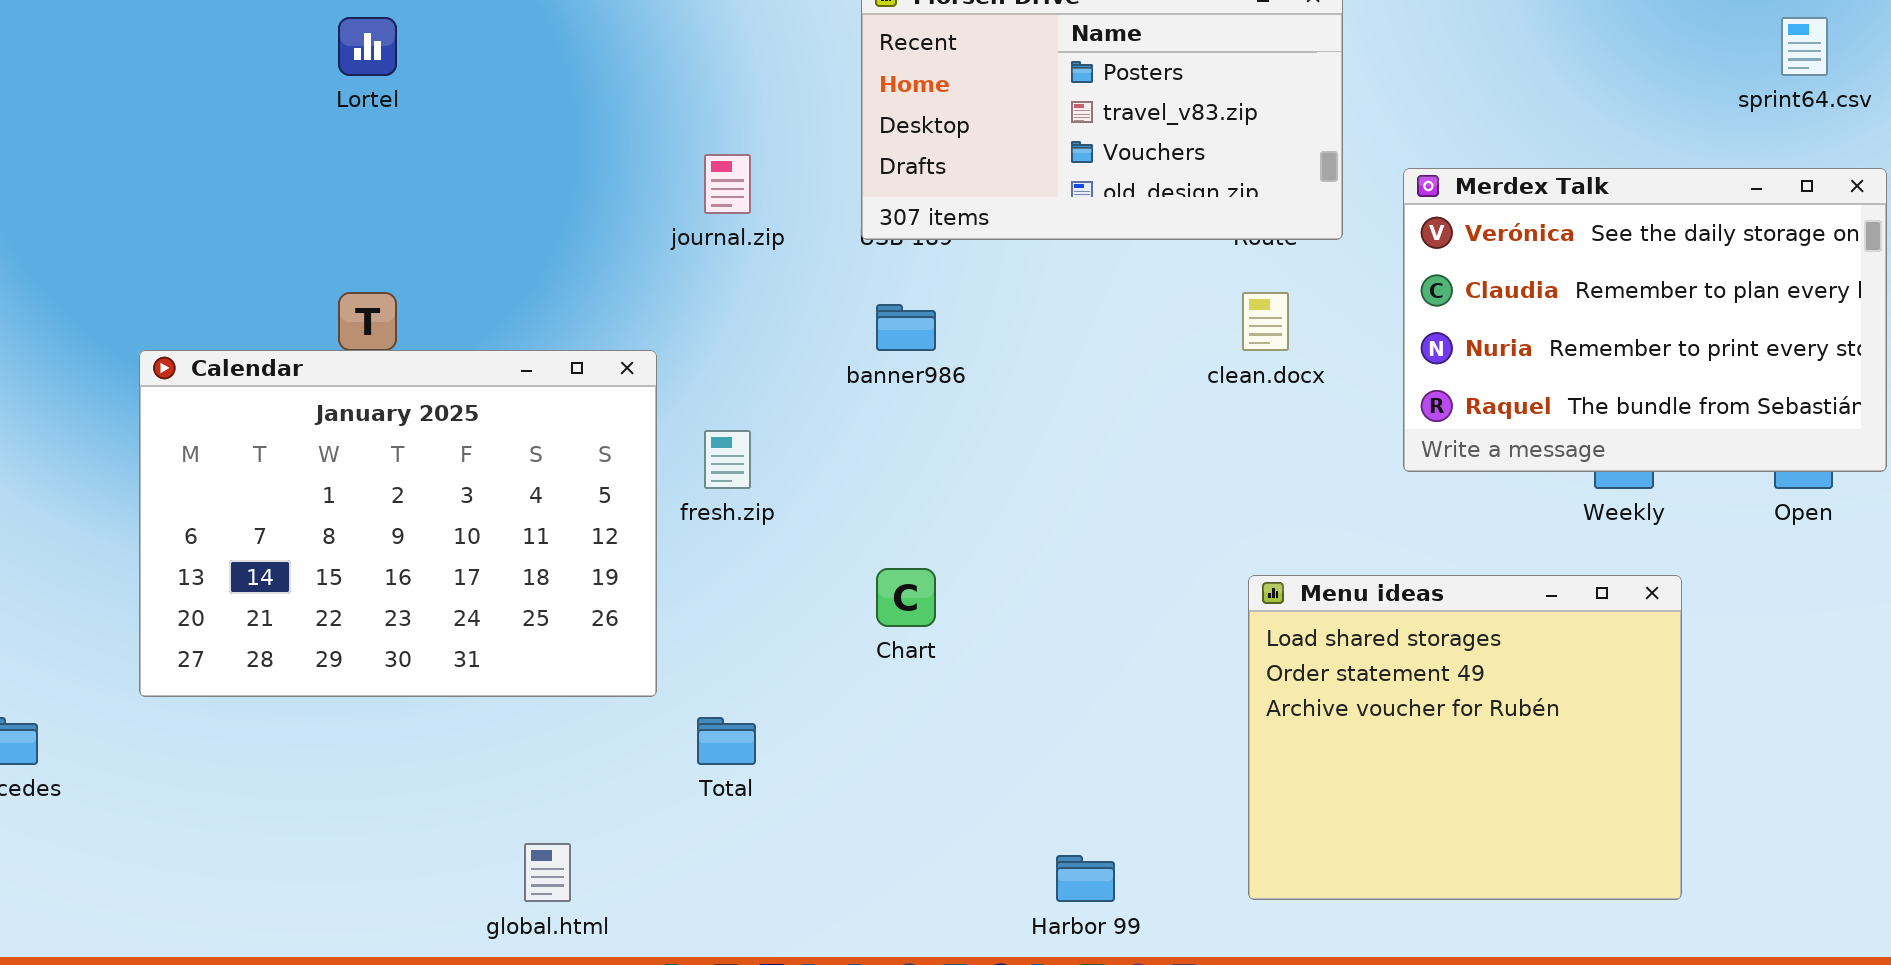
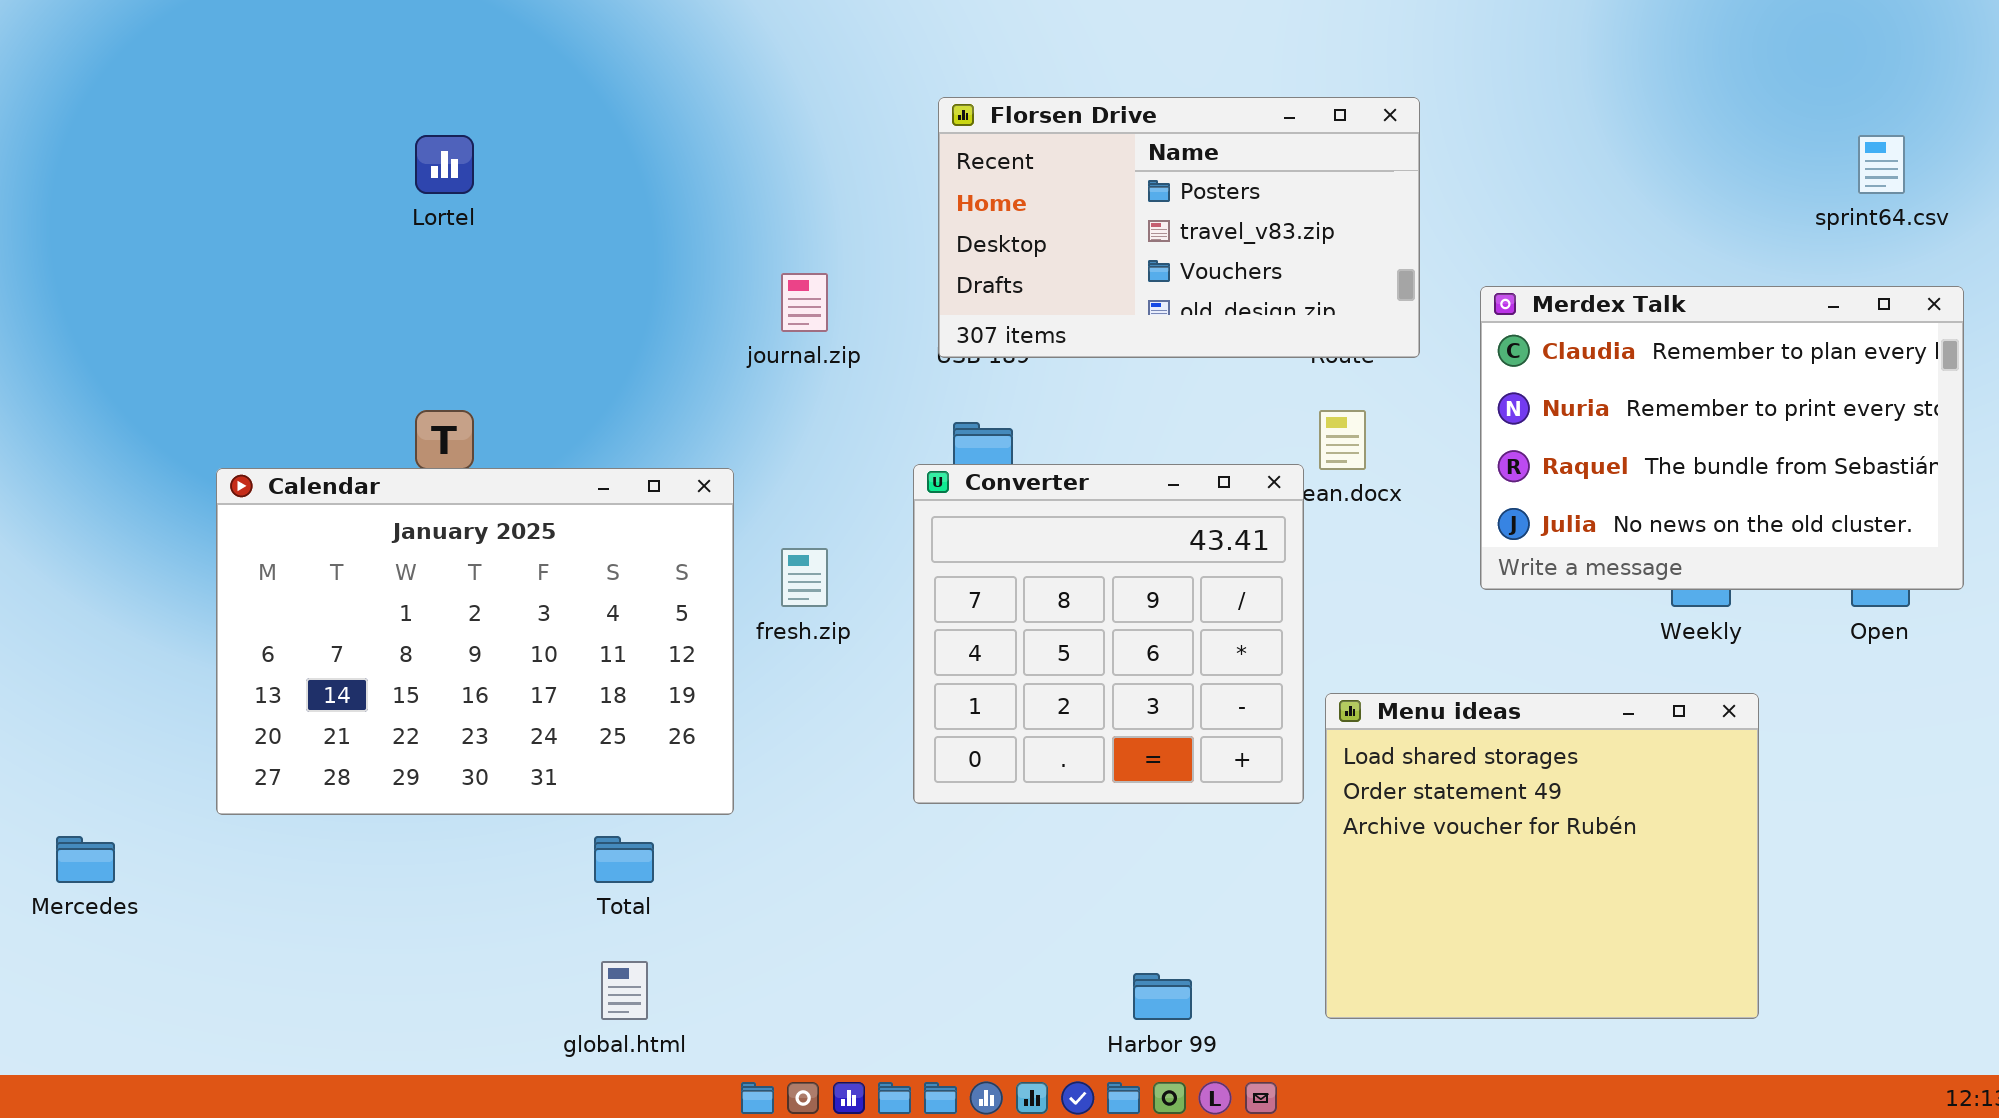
Merdex Talk: [1403,168,1887,472] -> [1480,286,1964,590], scrolled down 1 row
Converter: none -> [913,464,1304,804], opened
Total: [697,717,756,765] -> [594,836,654,883], moved

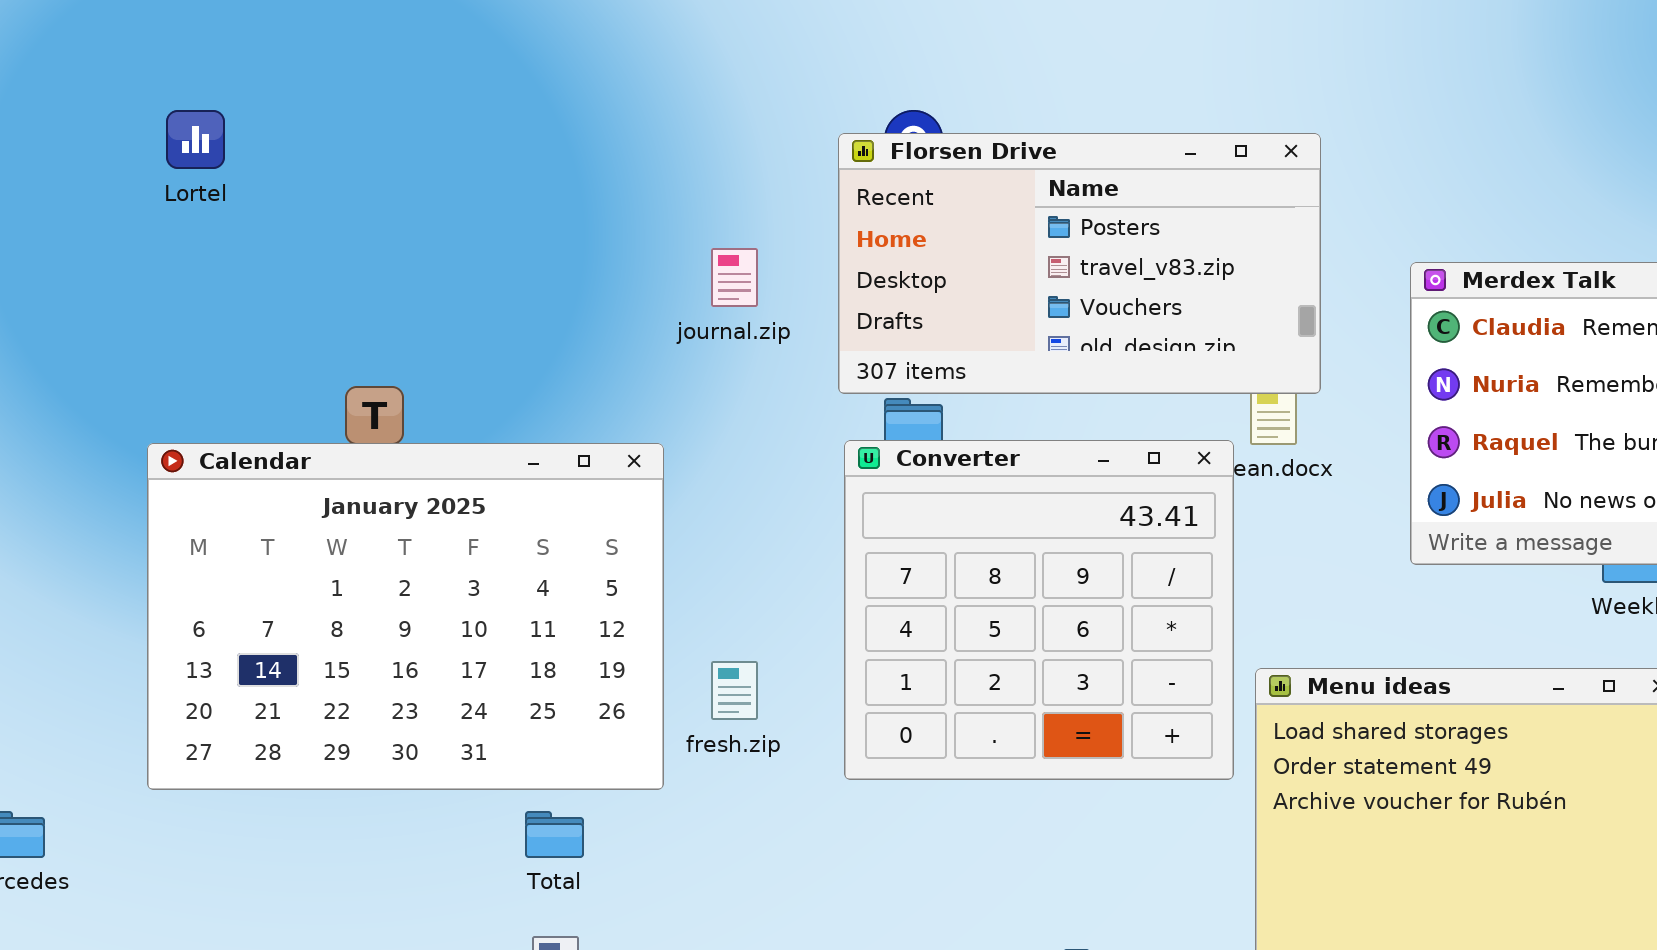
Florsen Drive: [938,97,1420,358] -> [838,133,1321,394], moved
Lortel: [415,135,474,194] -> [166,110,225,169], moved
fresh.zip: [781,548,828,607] -> [711,661,758,720], moved

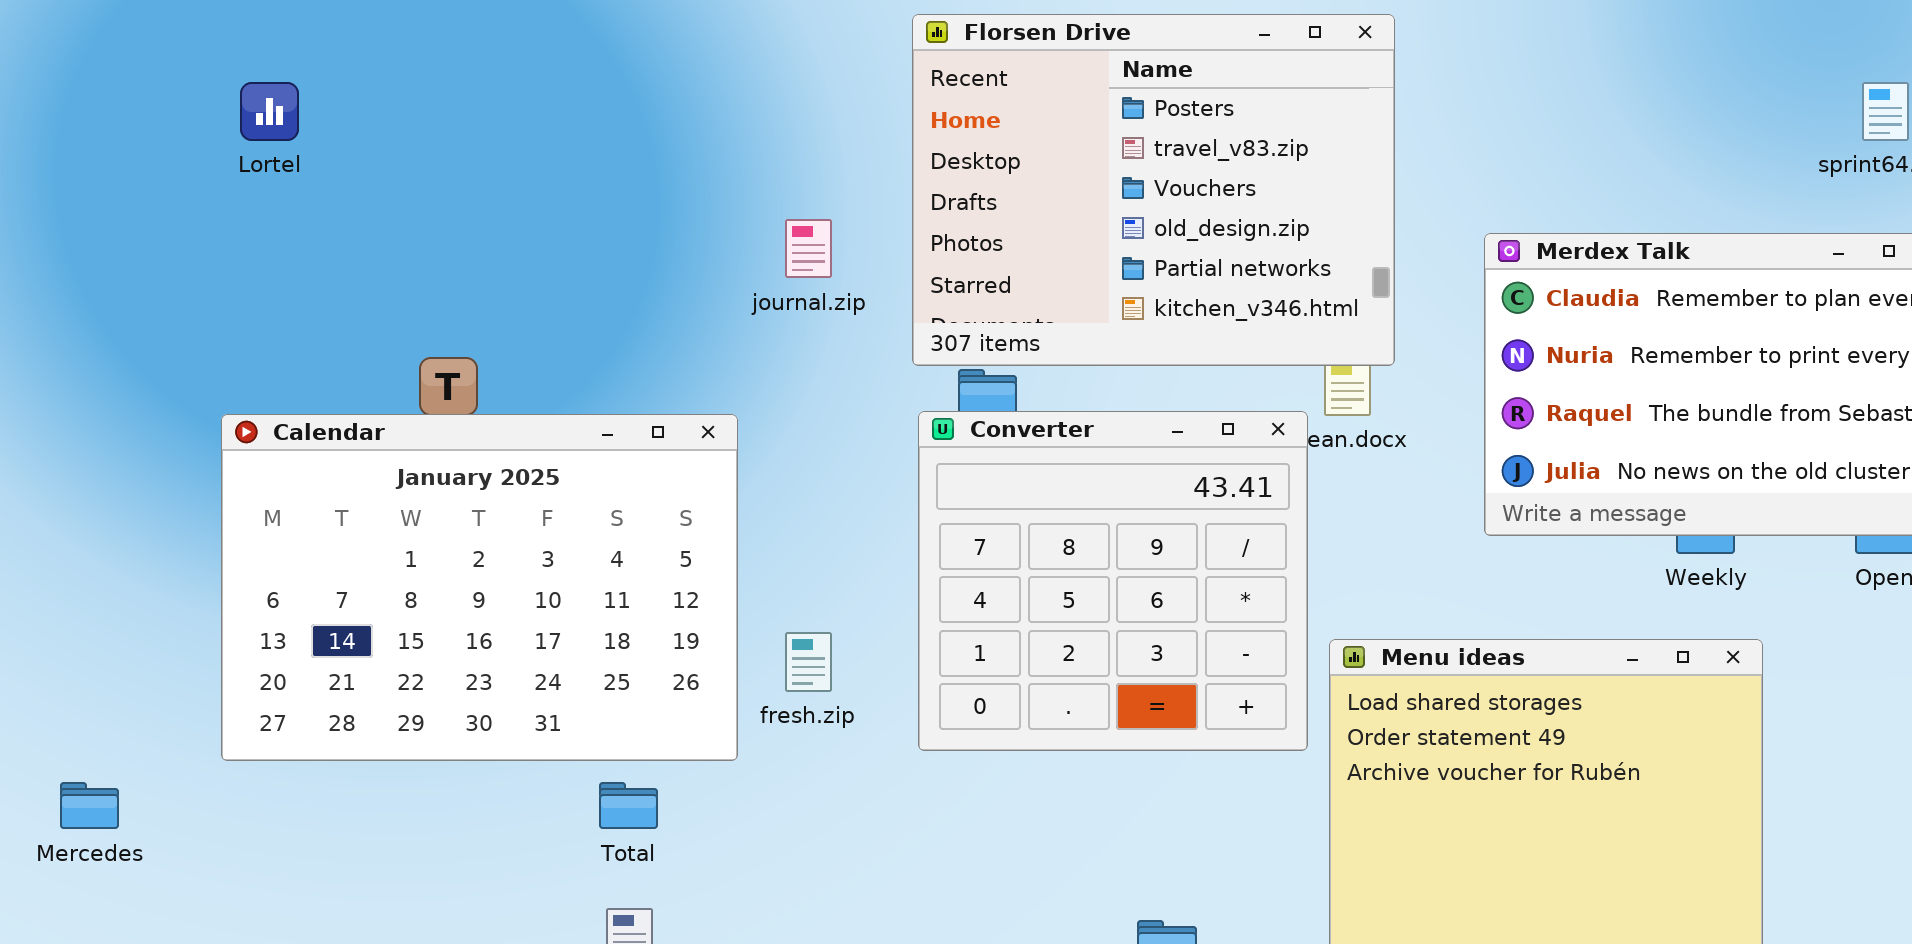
Florsen Drive: [838,133,1321,394] -> [912,14,1395,366], resized

